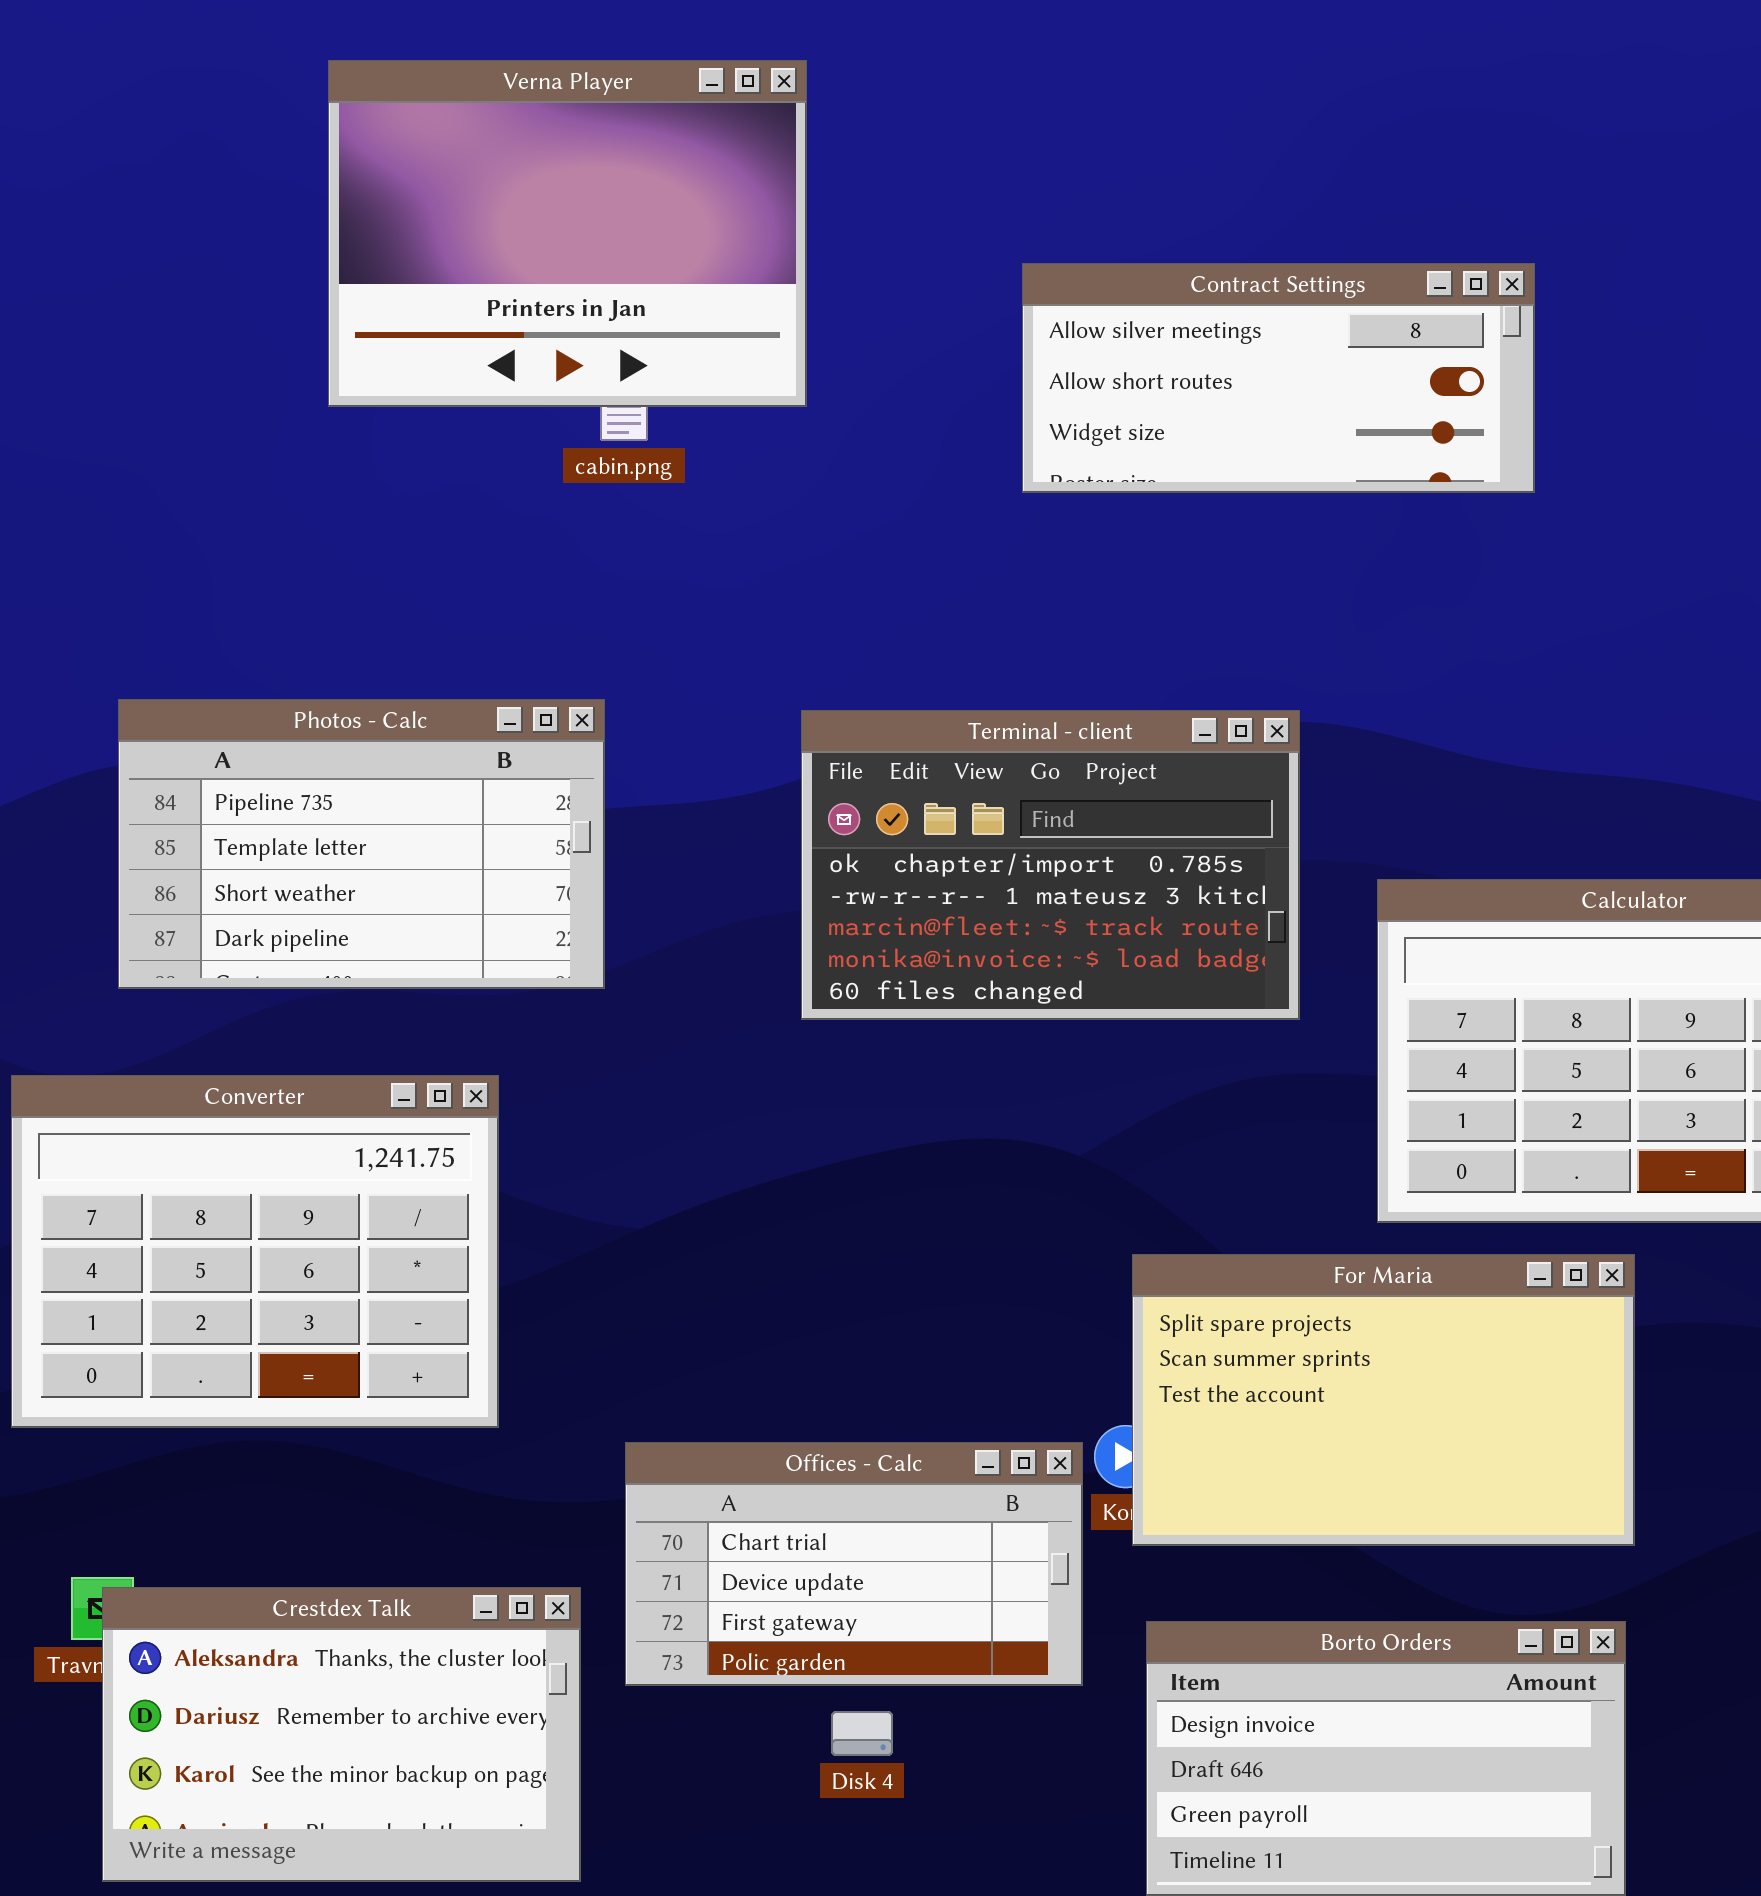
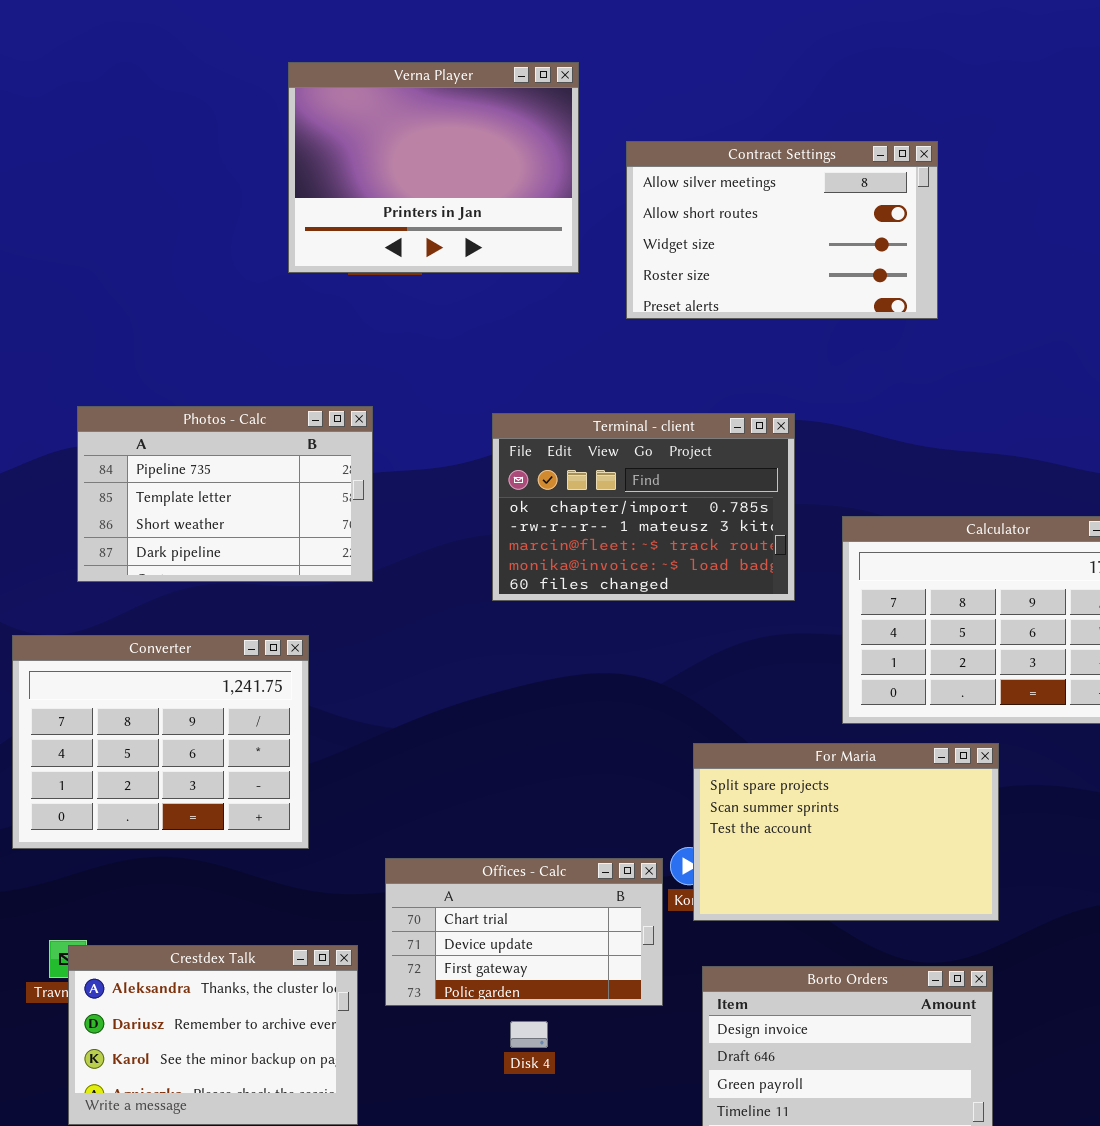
Verna Player: [328,60,807,407] -> [288,62,579,273], moved
Contract Settings: [1022,263,1535,493] -> [626,141,938,319], resized

